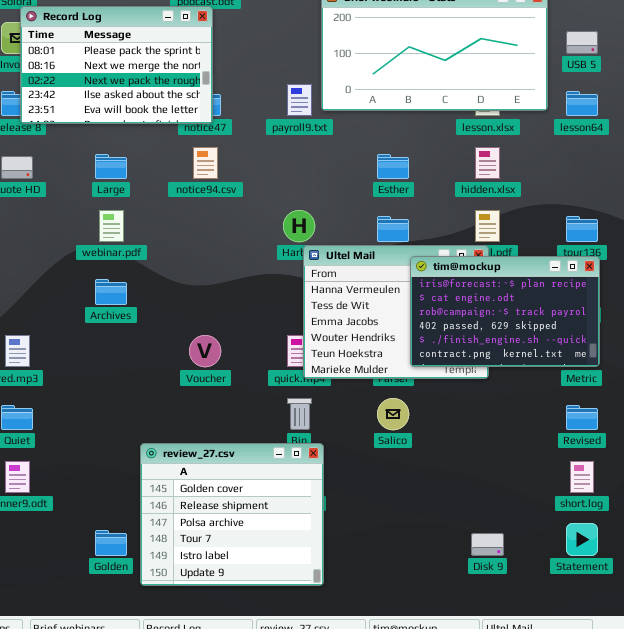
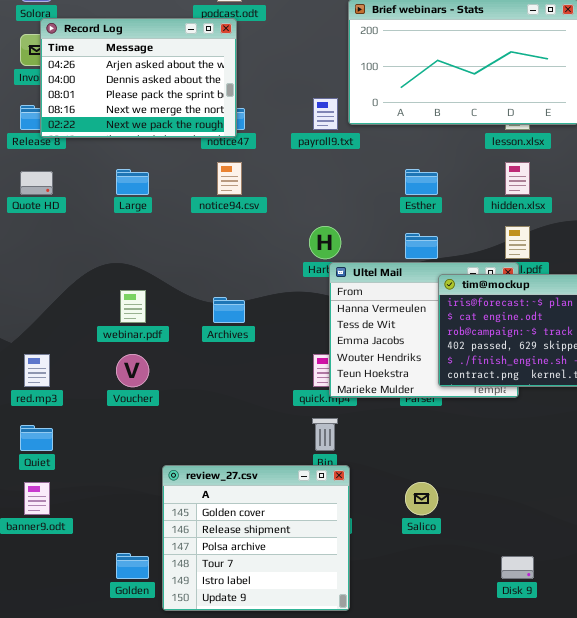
Record Log: [20,6,213,124] -> [40,18,237,138], scrolled up 2 rows
webinar.pdf: [99,210,124,242] -> [120,290,146,323], moved
Archives: [95,279,127,305] -> [213,297,245,323], moved
Voucher: [189,335,221,367] -> [116,354,149,387], moved
Salico: [377,398,409,430] -> [405,482,438,515], moved

